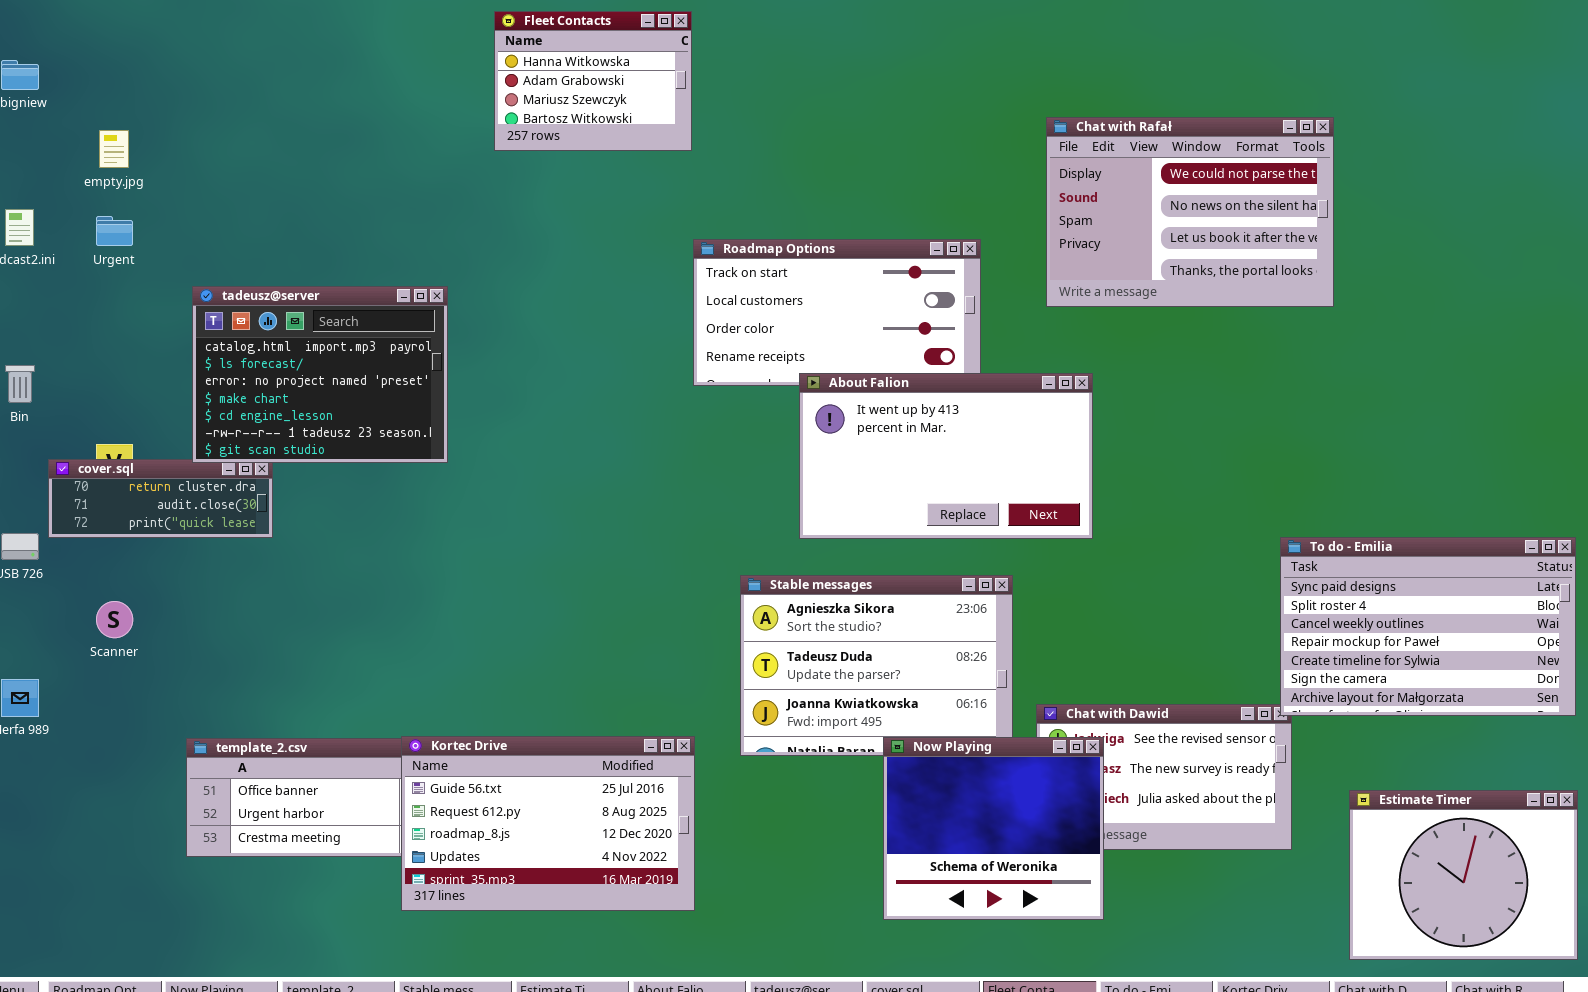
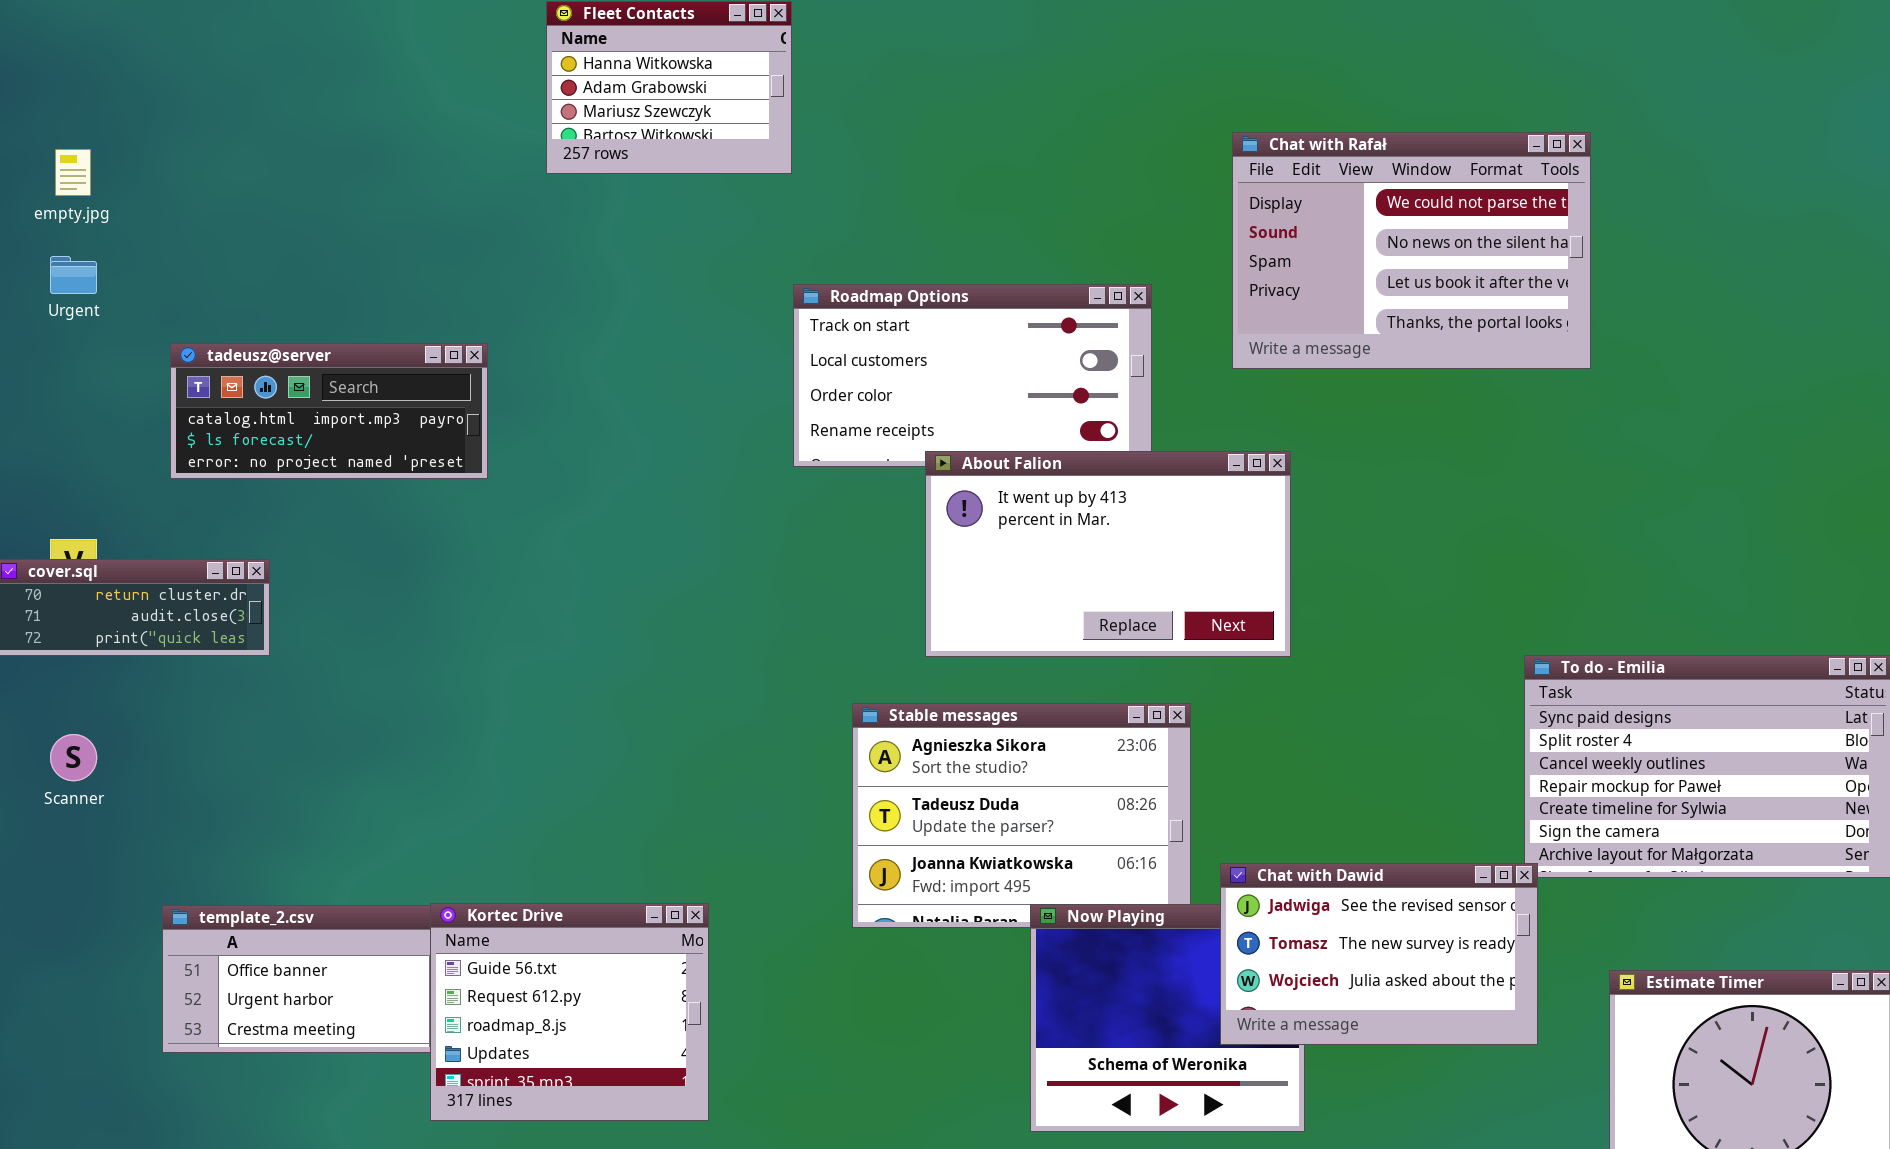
tadeusz@server: [192,286,448,463] -> [170,343,488,479], resized
Chat with Dawid: [1036,704,1292,850] -> [1220,863,1538,1045], raised
Kortec Drive: [401,736,695,911] -> [430,903,709,1121], resized

